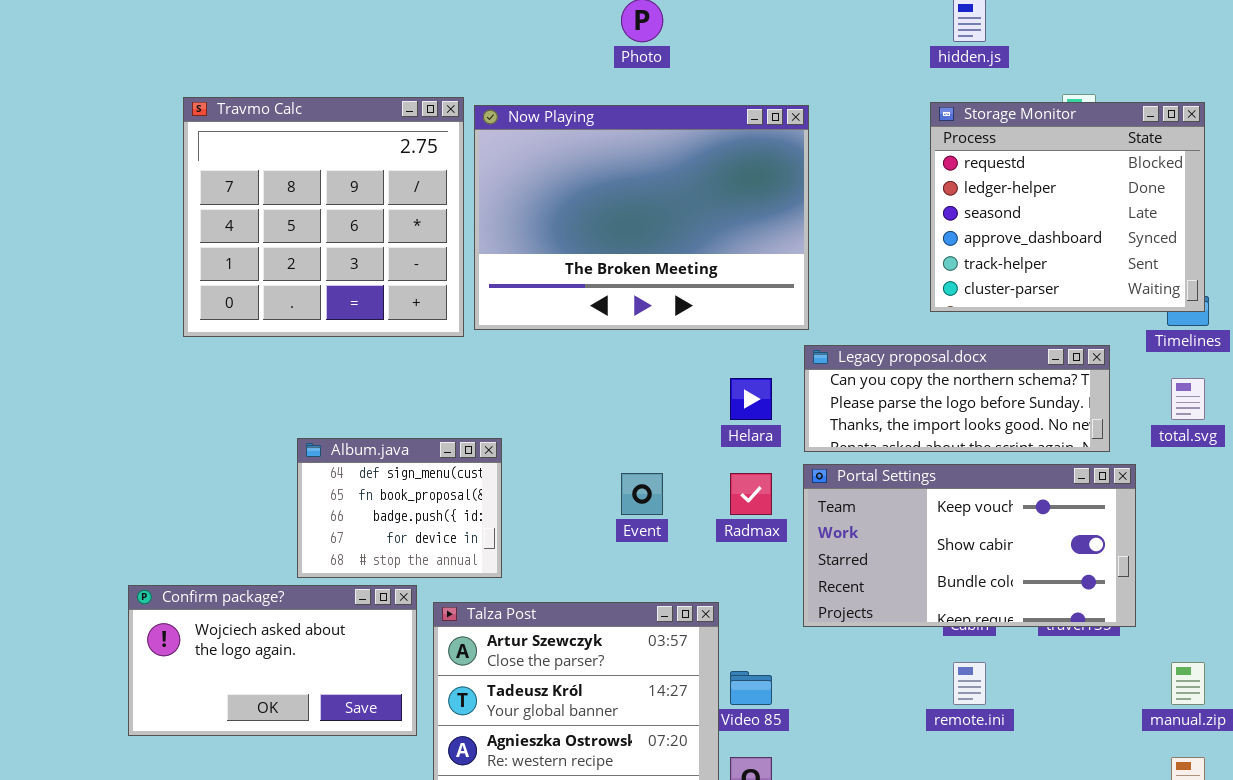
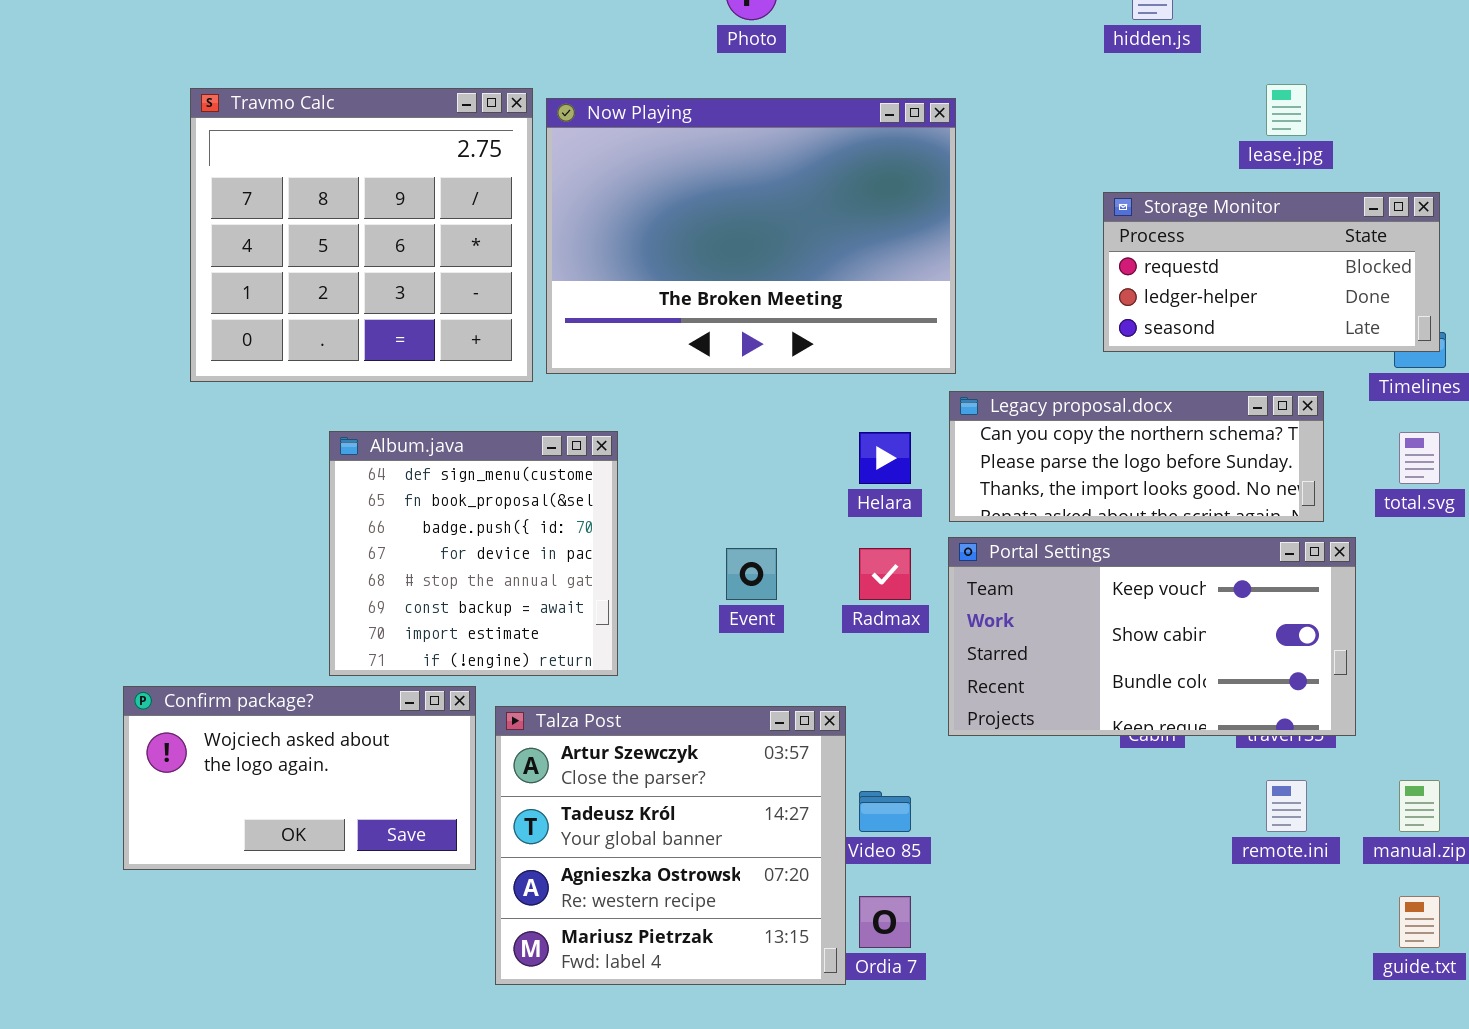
Storage Monitor: [930,102,1205,312] -> [1103,192,1440,352], resized
Album.java: [297,438,502,578] -> [329,431,618,676], resized
remote.ini: [953,662,986,705] -> [1266,780,1307,832], moved

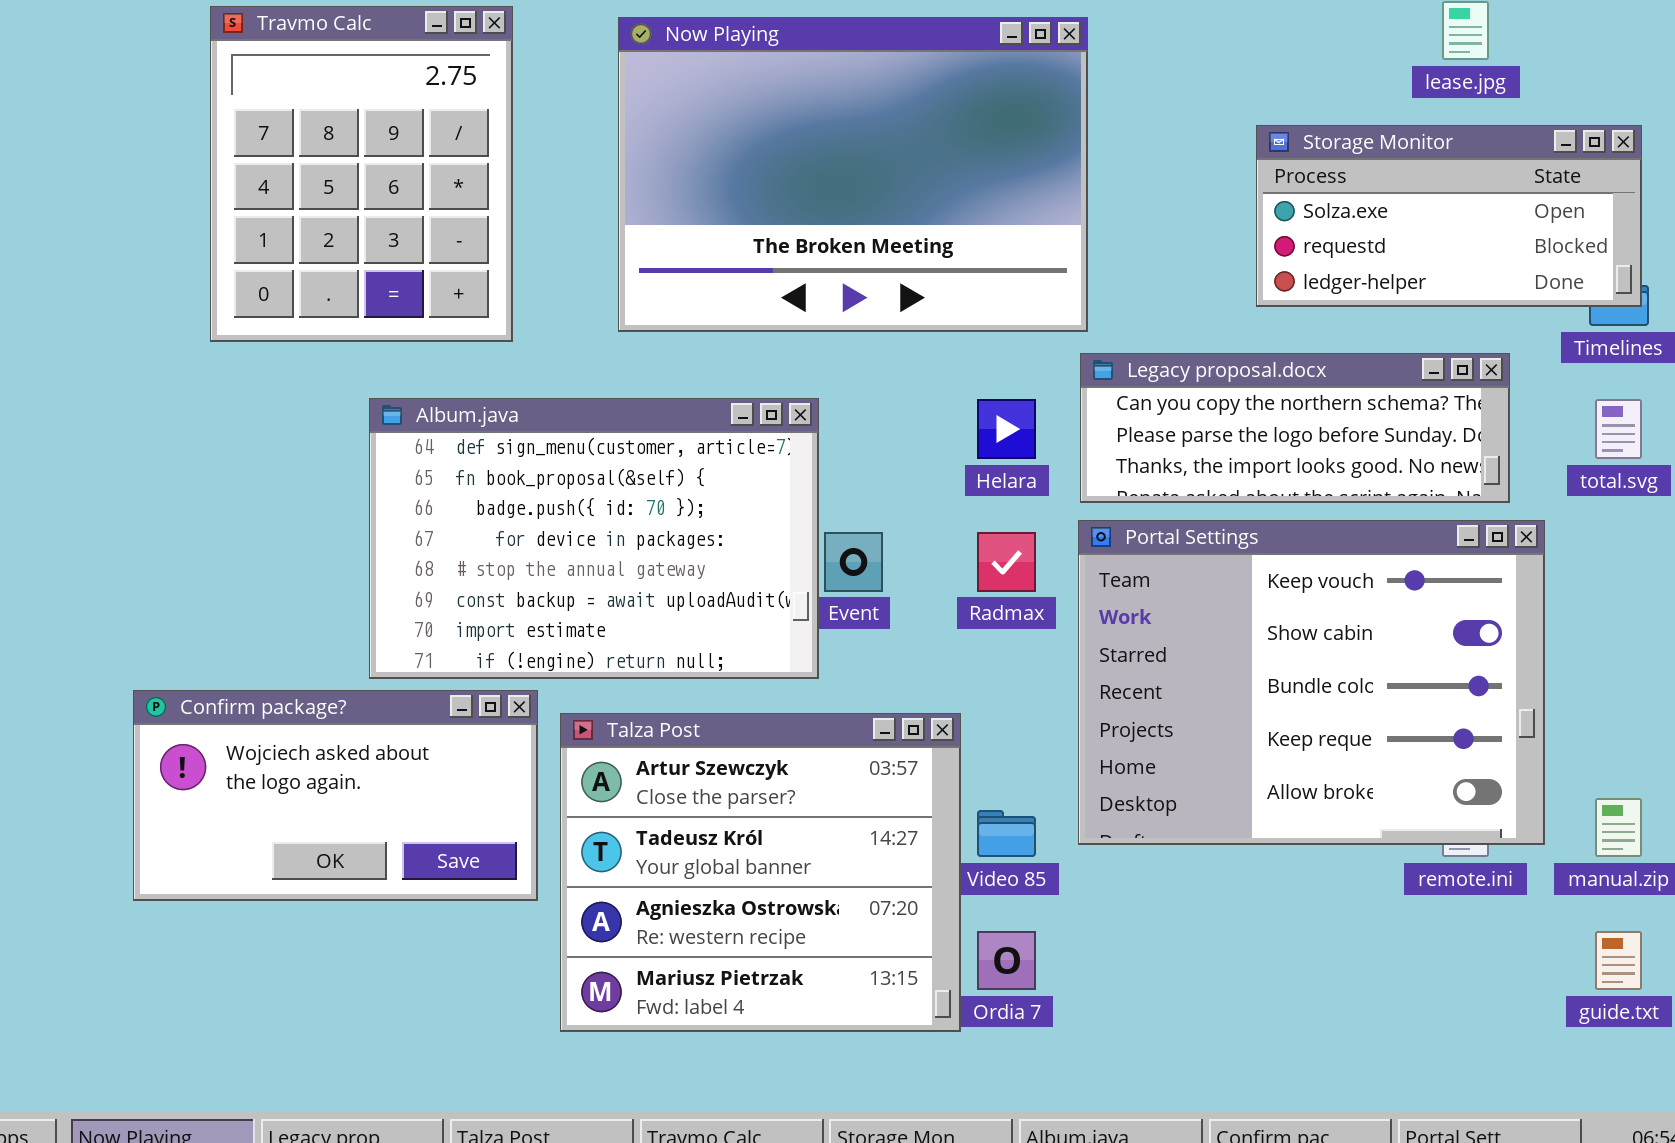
Travmo Calc: [190,88,533,382] -> [210,6,513,342], resized
Storage Monitor: [1103,192,1440,352] -> [1256,125,1642,307], scrolled up 1 row
Album.java: [329,431,618,676] -> [369,398,819,679], resized
Portal Settings: [948,537,1356,736] -> [1078,520,1545,845], resized

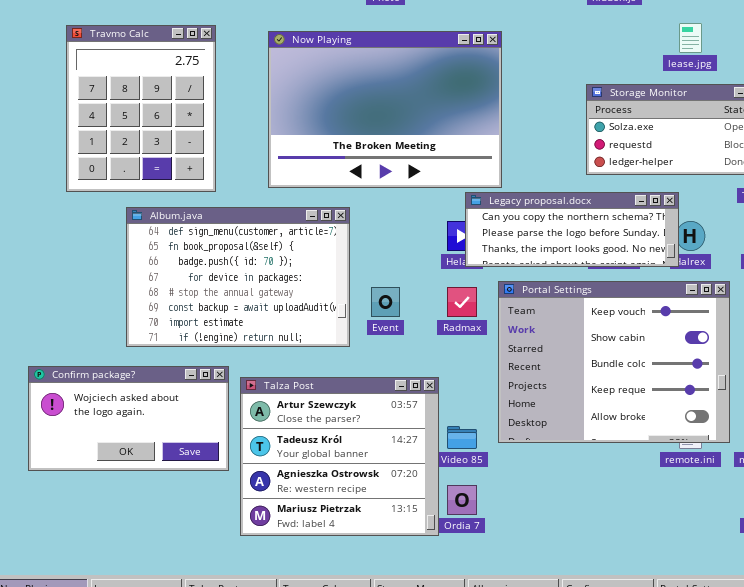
Legacy proposal.docx: [1080,353,1510,503] -> [465,192,679,267], moved
Album.java: [369,398,819,679] -> [126,207,350,347], moved

